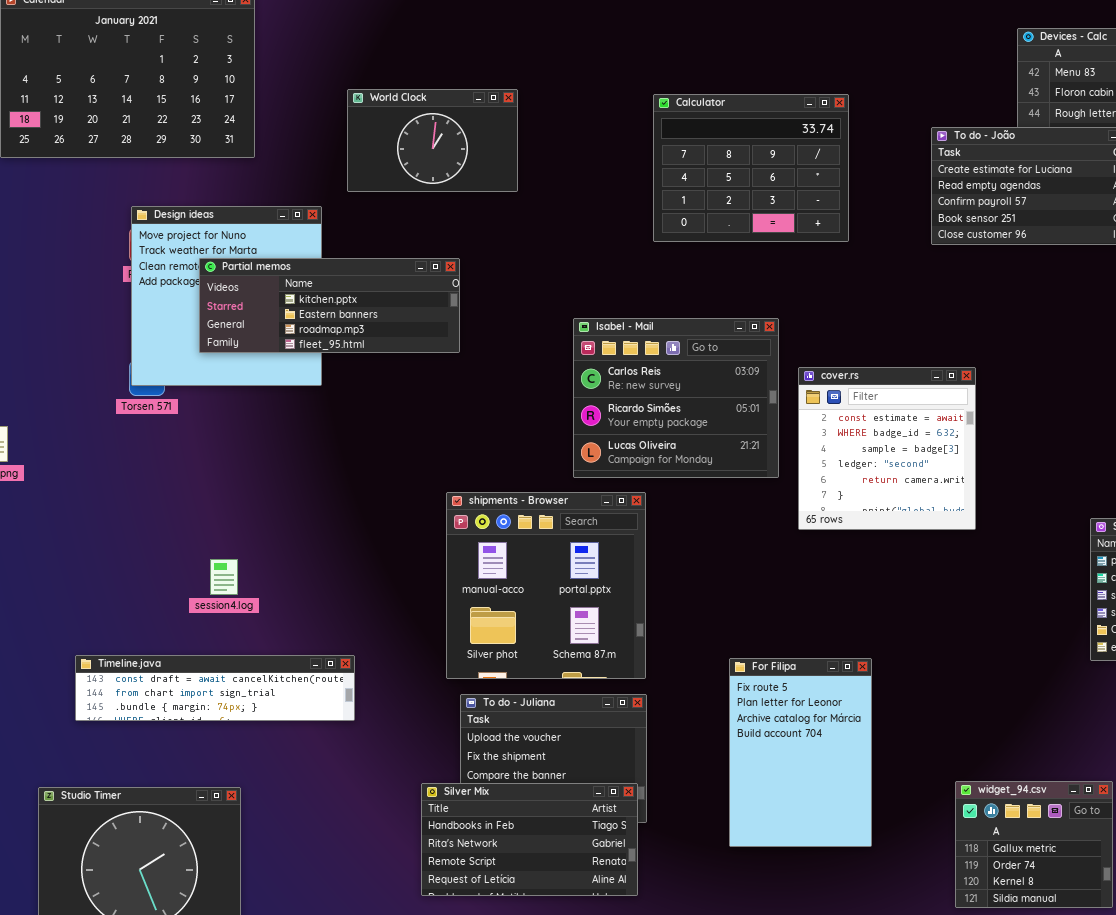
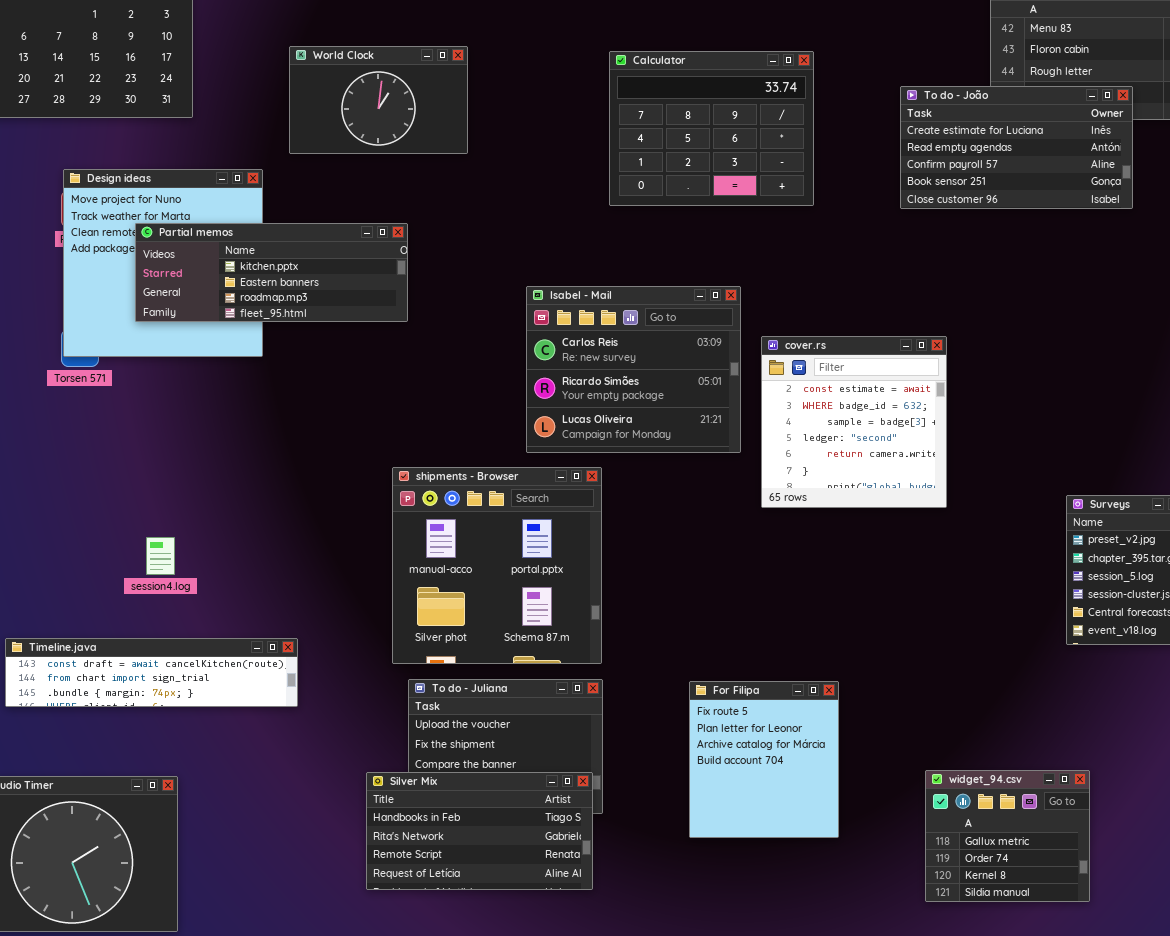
For Filipa: [729,658,872,847] -> [689,681,839,838], resized

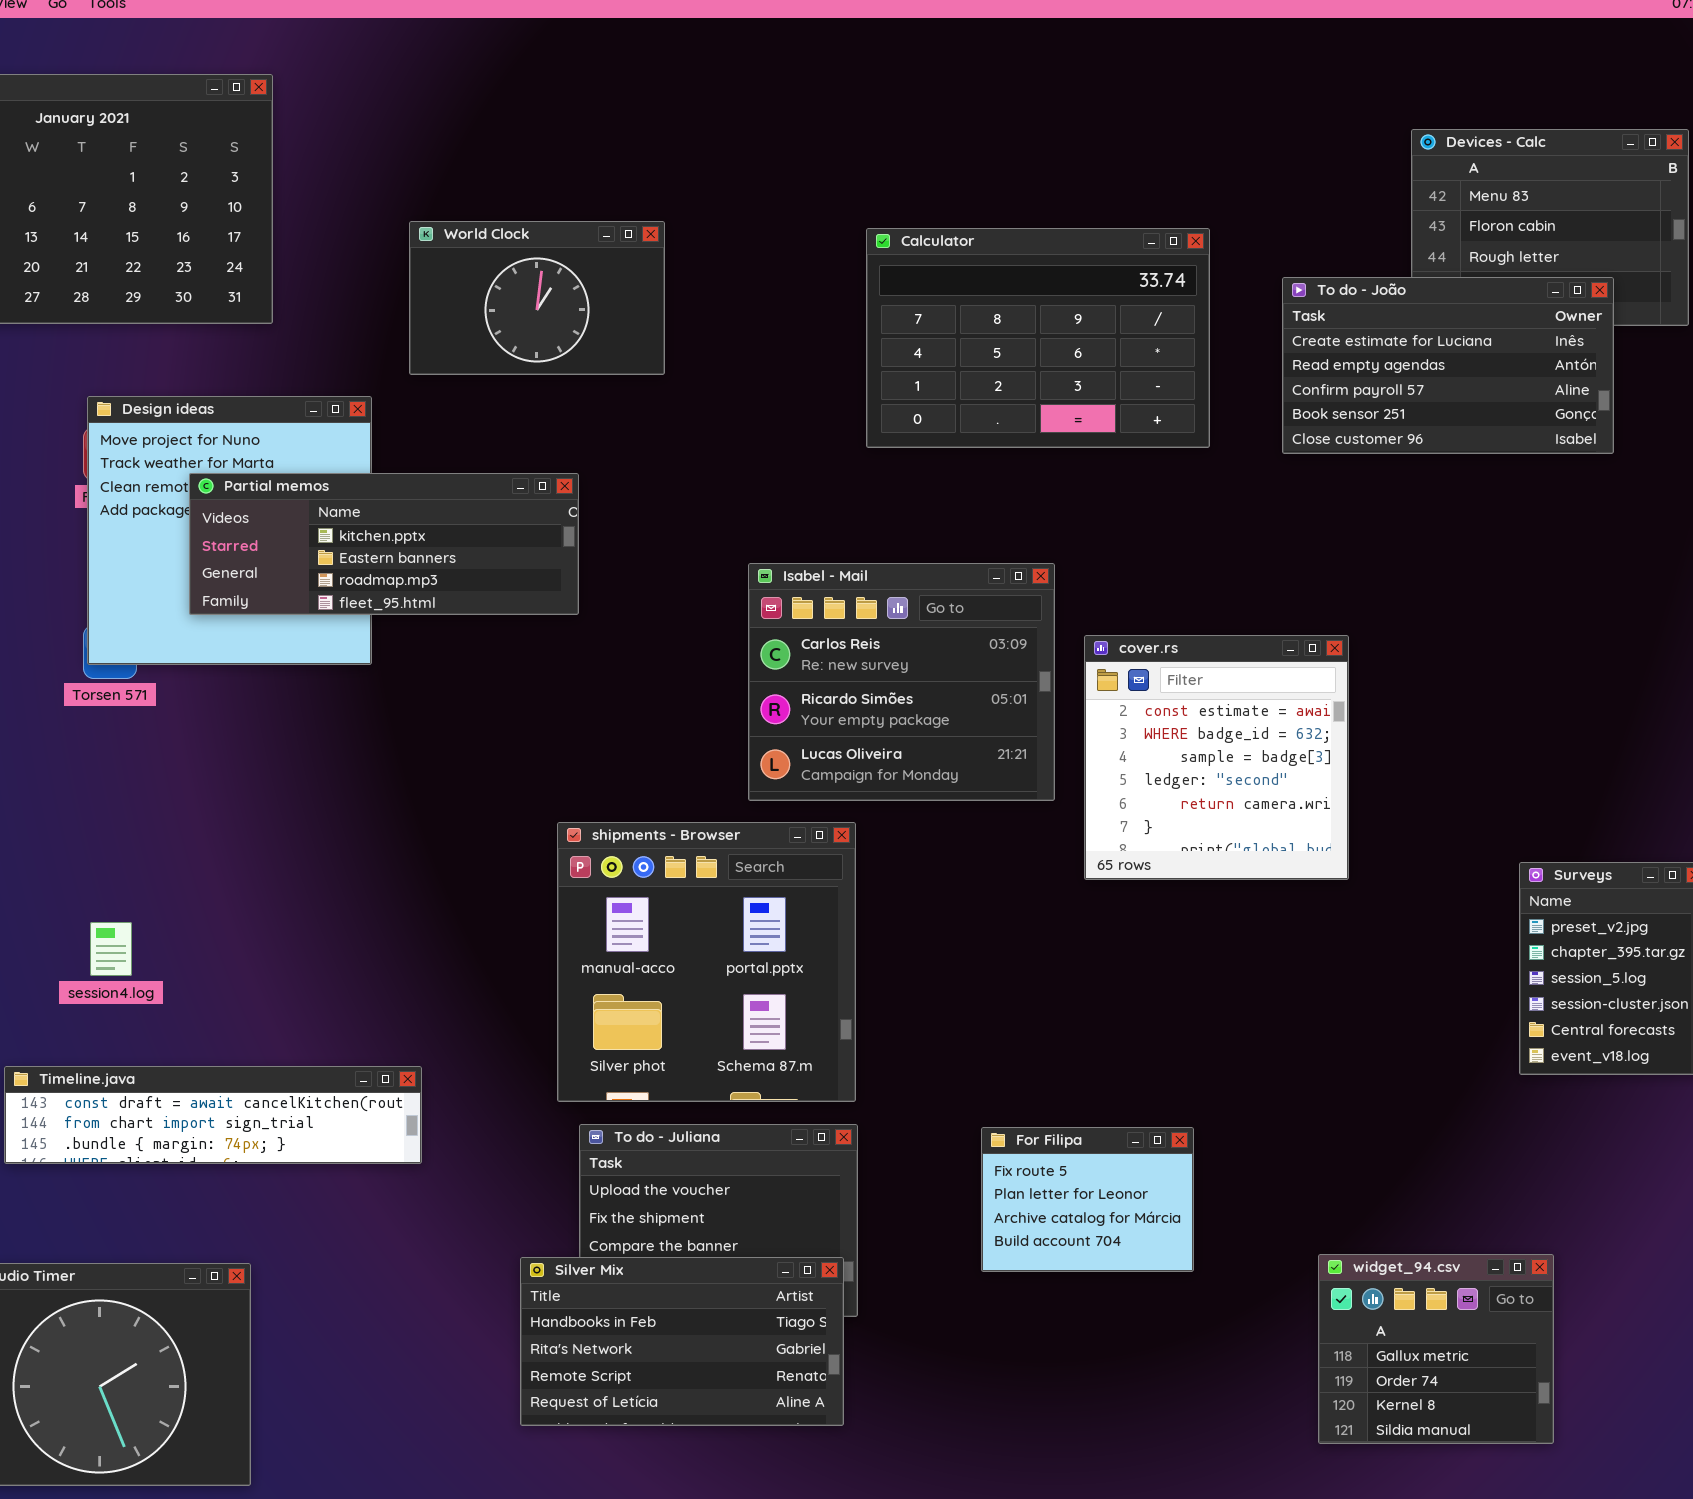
Calculator: [609,51,814,206] -> [866,228,1210,448], resized
session4.log: [146,537,175,575] -> [90,922,132,976], moved
For Filipa: [689,681,839,838] -> [981,1127,1194,1272], resized

